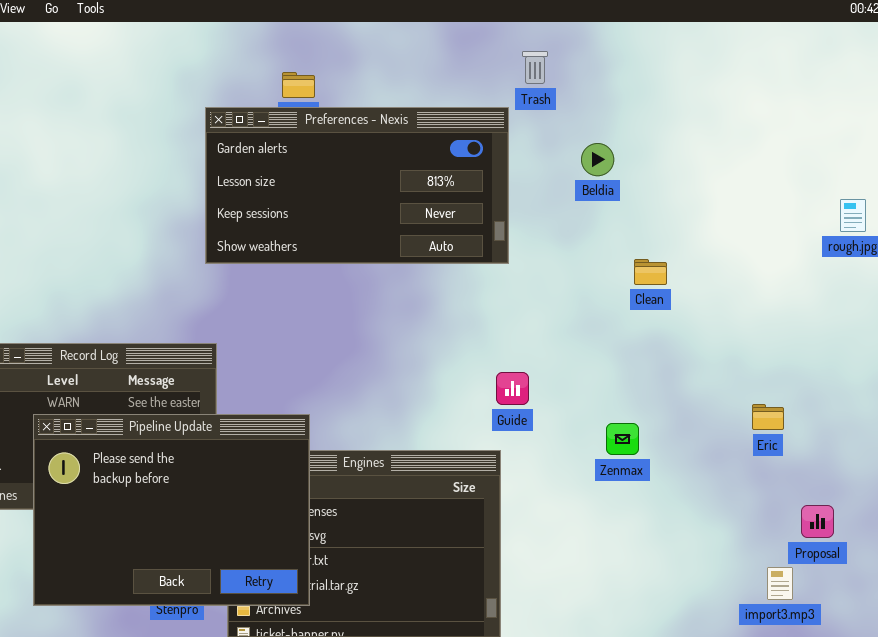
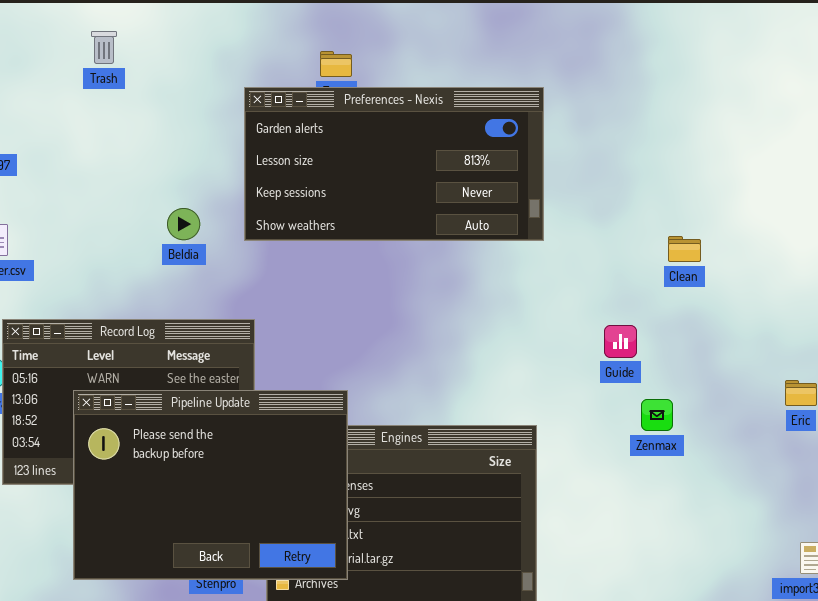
Trash: [522,51,548,84] -> [91,31,117,64], moved
Beldia: [581,143,614,176] -> [167,208,200,240], moved
Guide: [496,372,529,405] -> [604,325,637,358], moved

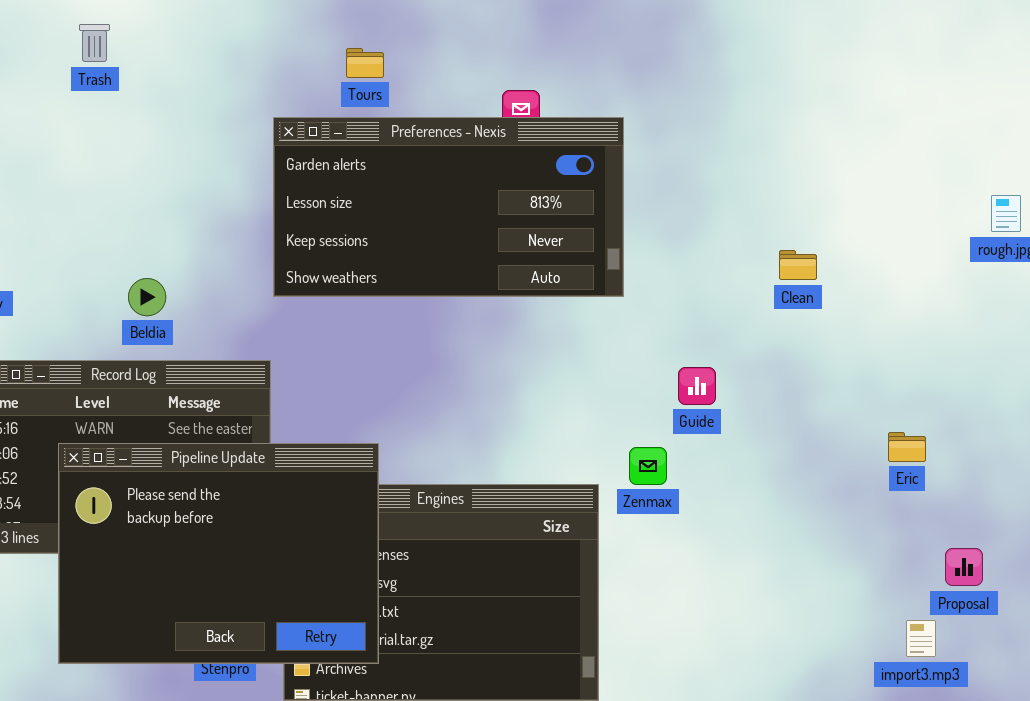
Preferences - Nexis: [244,87,544,241] -> [273,117,624,297], moved
Beldia: [167,208,200,240] -> [128,278,166,316], moved
Clean: [668,236,701,262] -> [779,250,817,280], moved
Zenmax: [641,399,673,431] -> [629,447,667,485], moved

